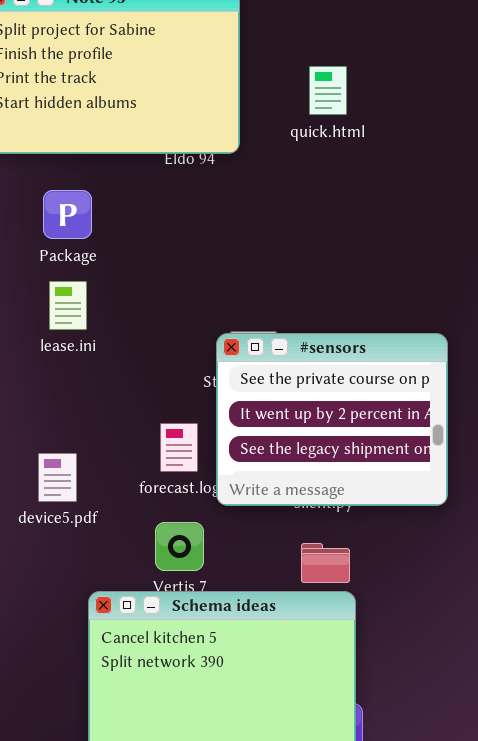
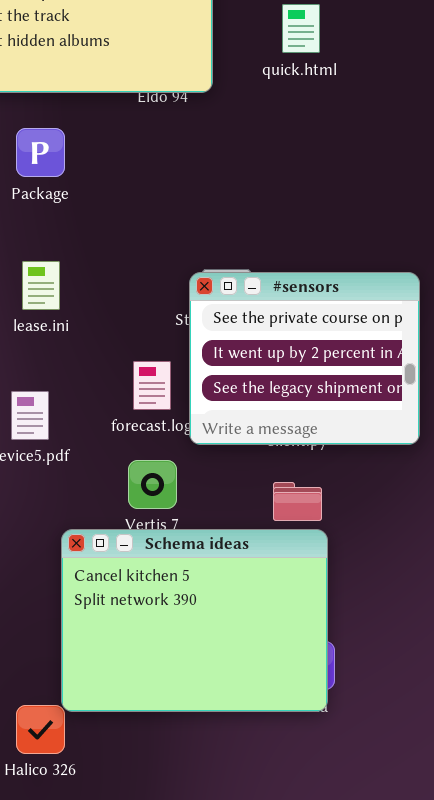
lease.ini: [49,281,87,330] -> [22,261,60,310], moved

